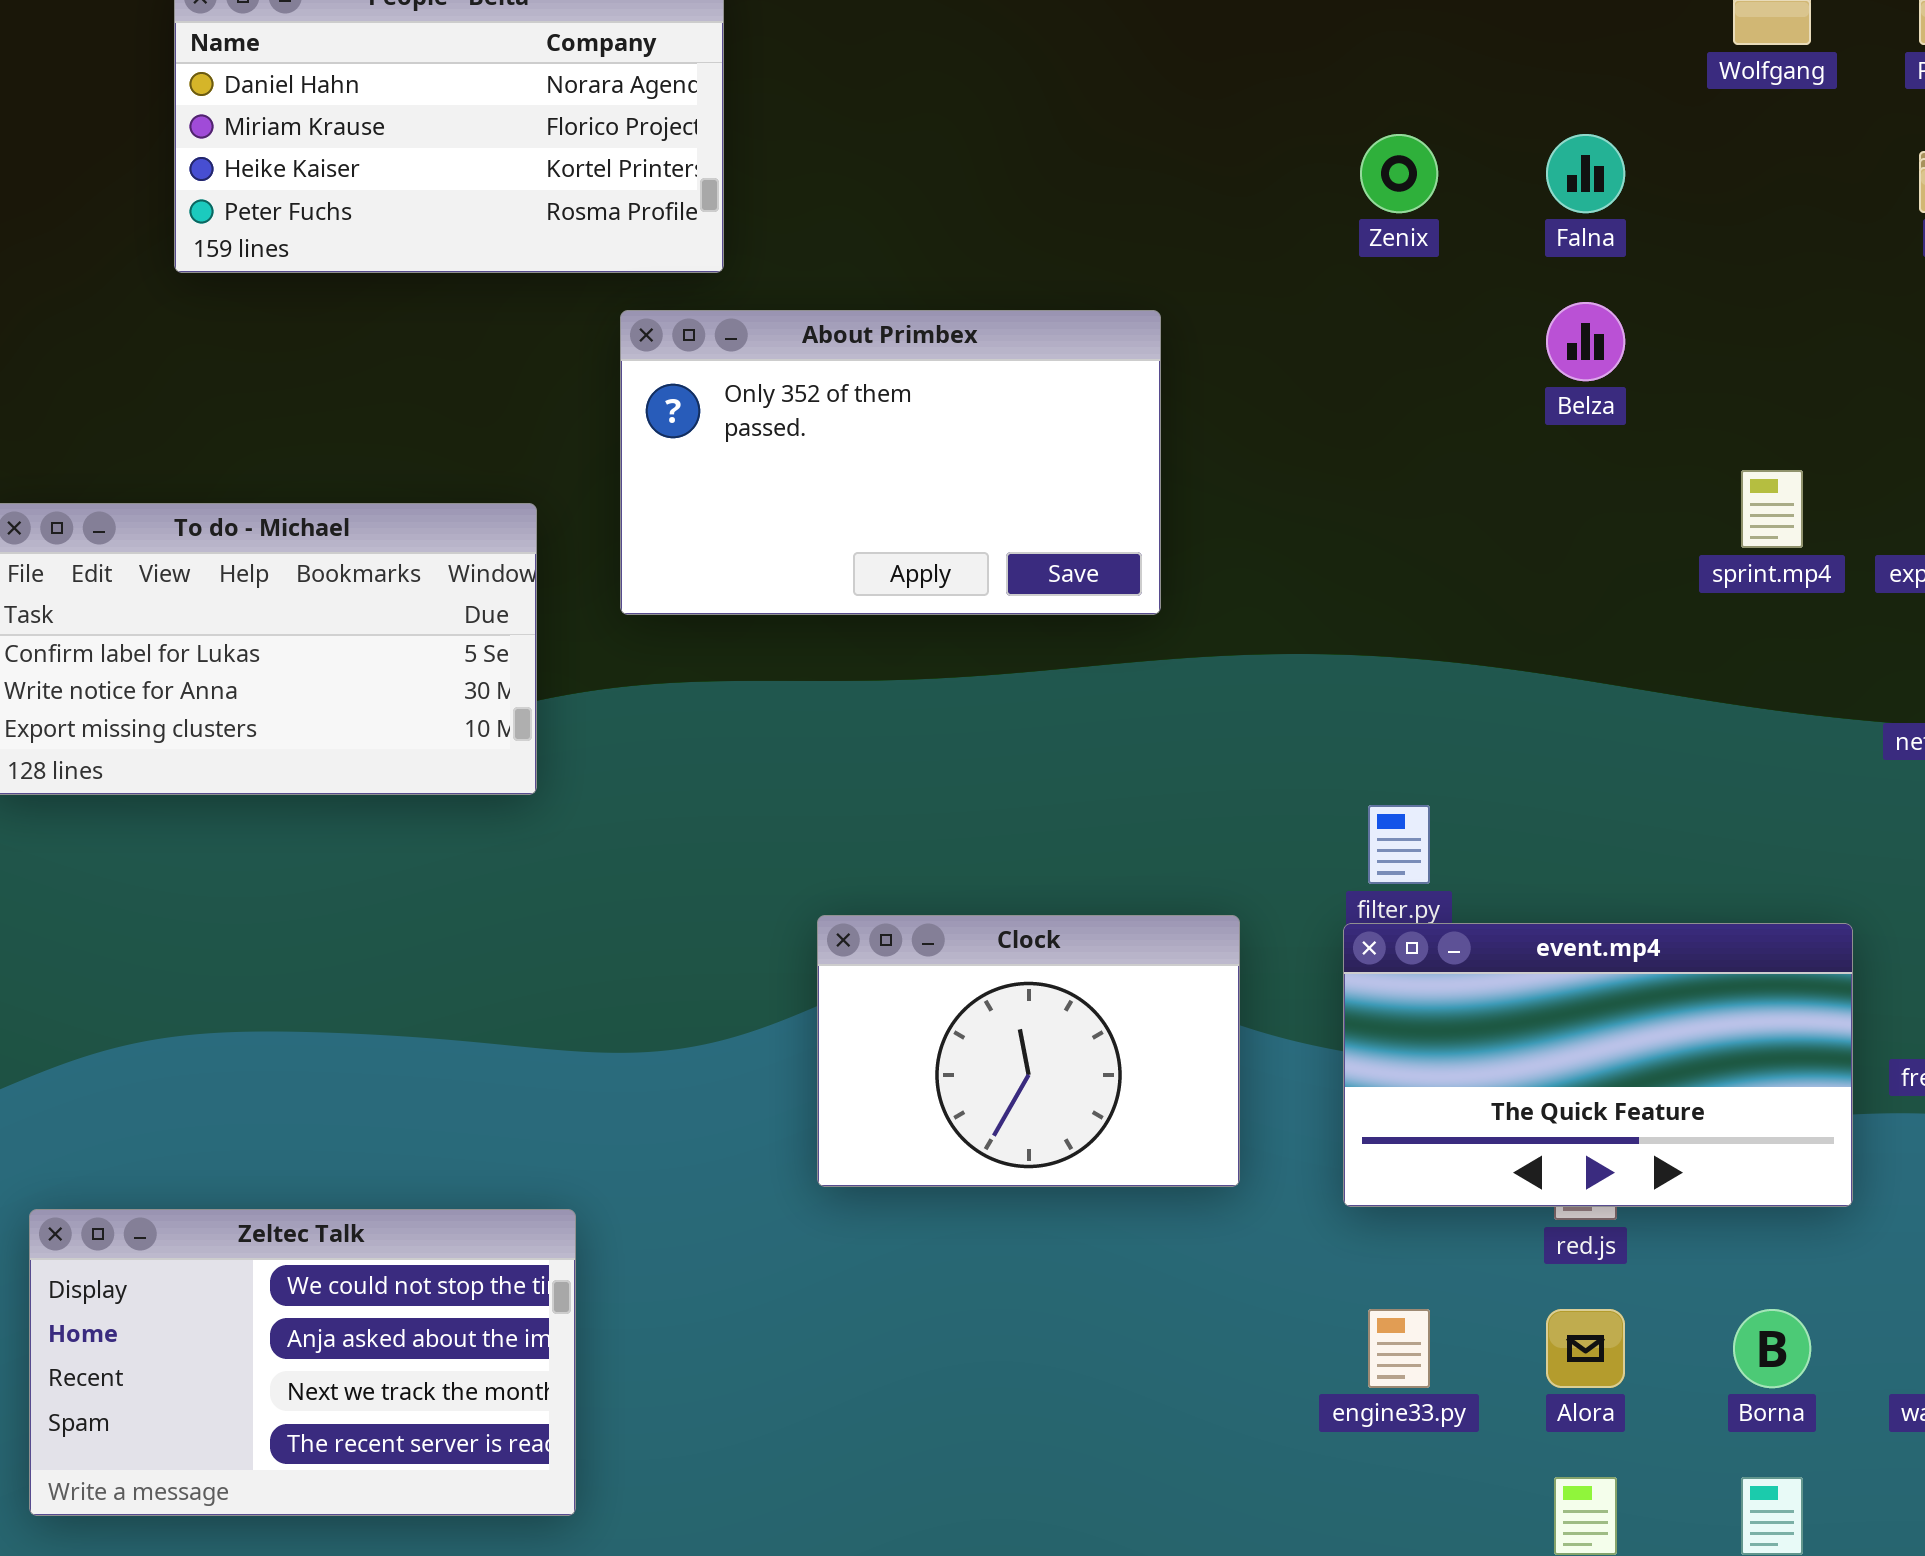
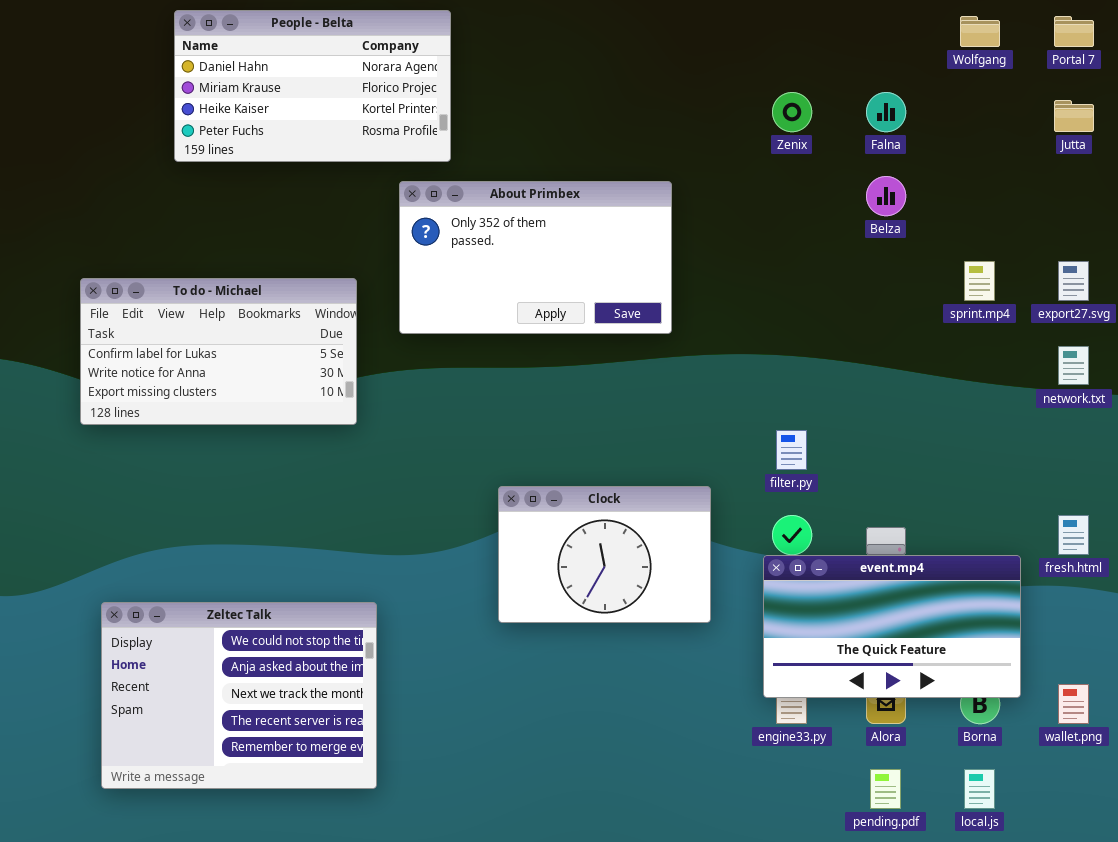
event.mp4: [1343,923,1853,1207] -> [763,555,1021,698], moved
Zeltec Talk: [29,1209,576,1516] -> [101,602,377,789], resized

